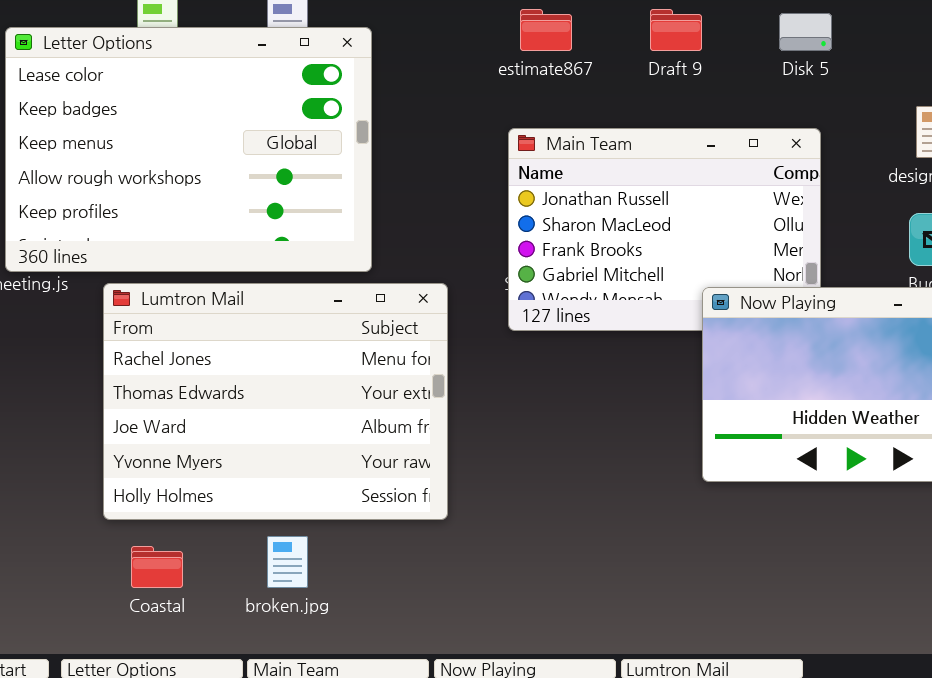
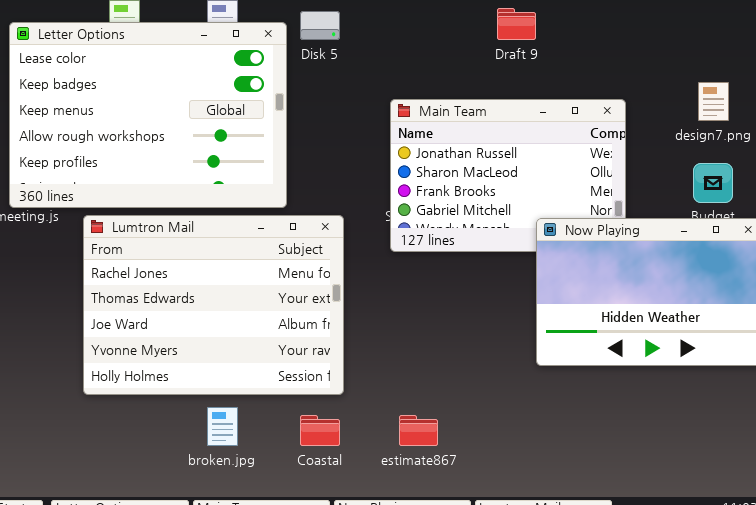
estimate867: [520,9,572,51] -> [399,415,438,446], moved
Disk 5: [779,13,832,51] -> [300,11,340,40], moved
Coastal: [131,546,183,588] -> [300,415,340,446], moved

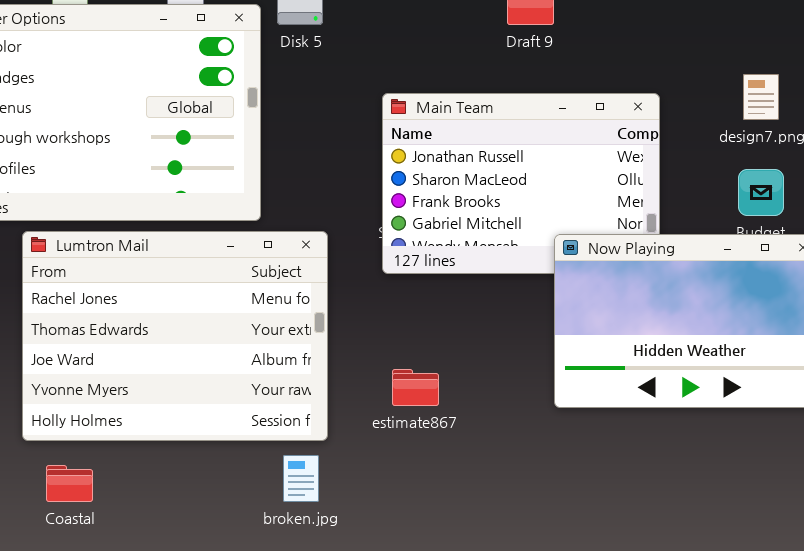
broken.jpg: [207,407,238,446] -> [283,455,319,502], moved
Coastal: [300,415,340,446] -> [46,465,93,502], moved
estimate867: [399,415,438,446] -> [392,369,439,406], moved

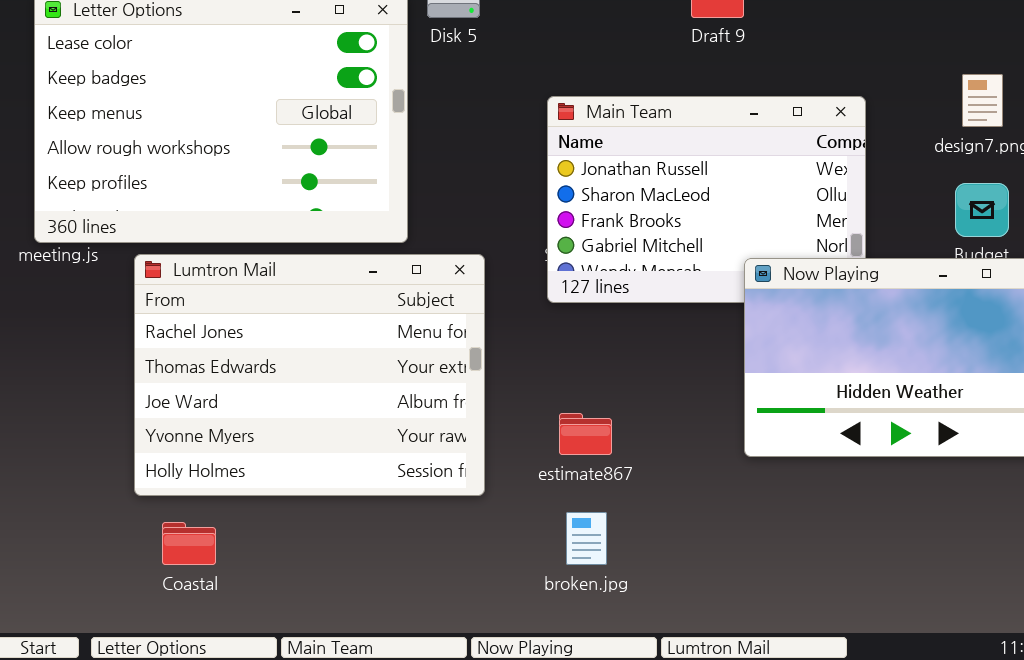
broken.jpg: [283,455,319,502] -> [566,512,607,565], moved

